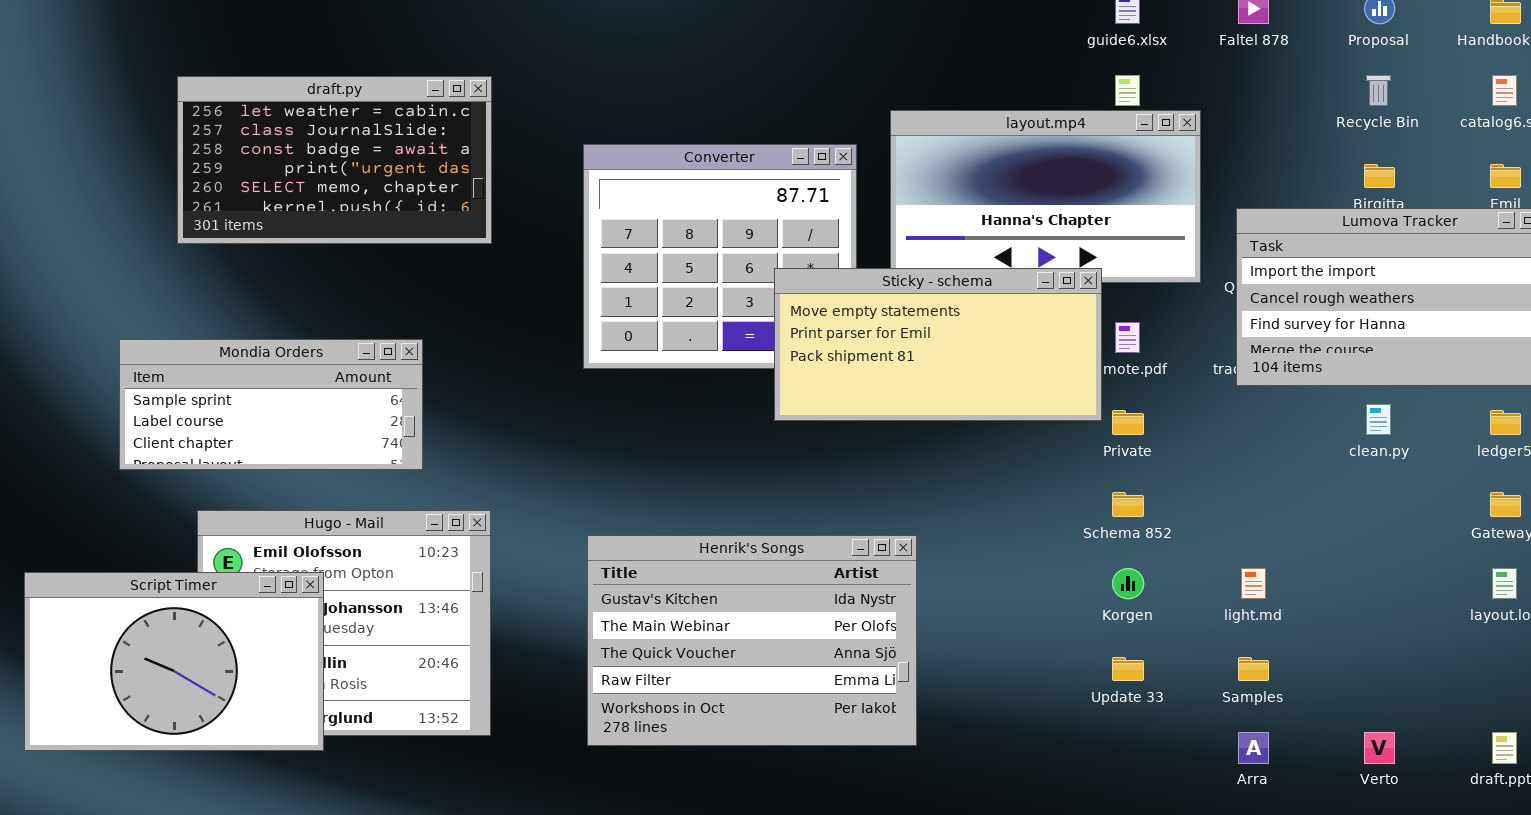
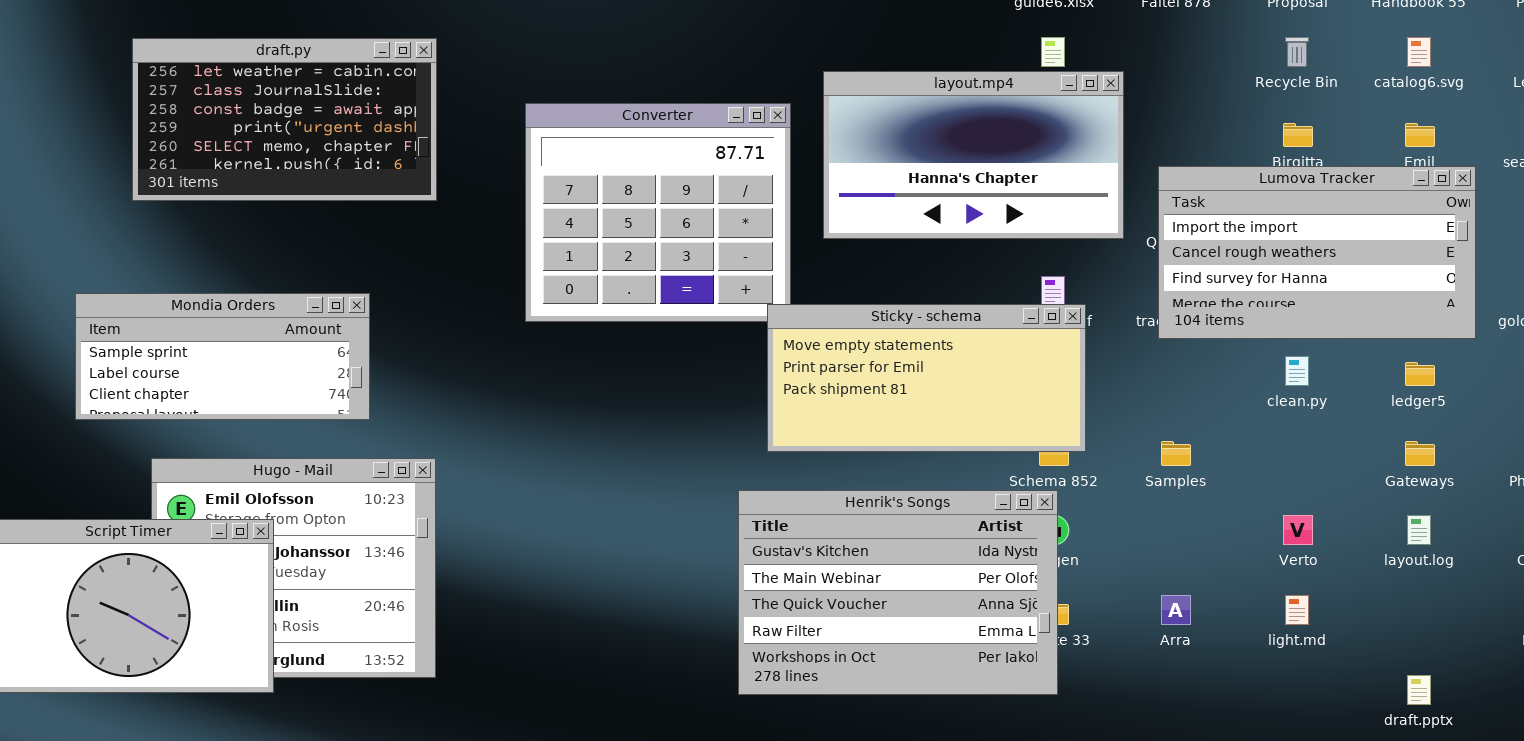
Sticky - schema: [774,268,1102,421] -> [767,304,1086,452], moved
Henrik's Songs: [587,535,917,746] -> [738,490,1058,695], moved
light.md: [1241,568,1266,599] -> [1285,595,1309,625], moved
Samples: [1238,657,1269,681] -> [1161,441,1191,466], moved
Arra: [1238,732,1269,764] -> [1161,595,1191,625], moved
Verto: [1364,732,1395,764] -> [1283,515,1313,545], moved

